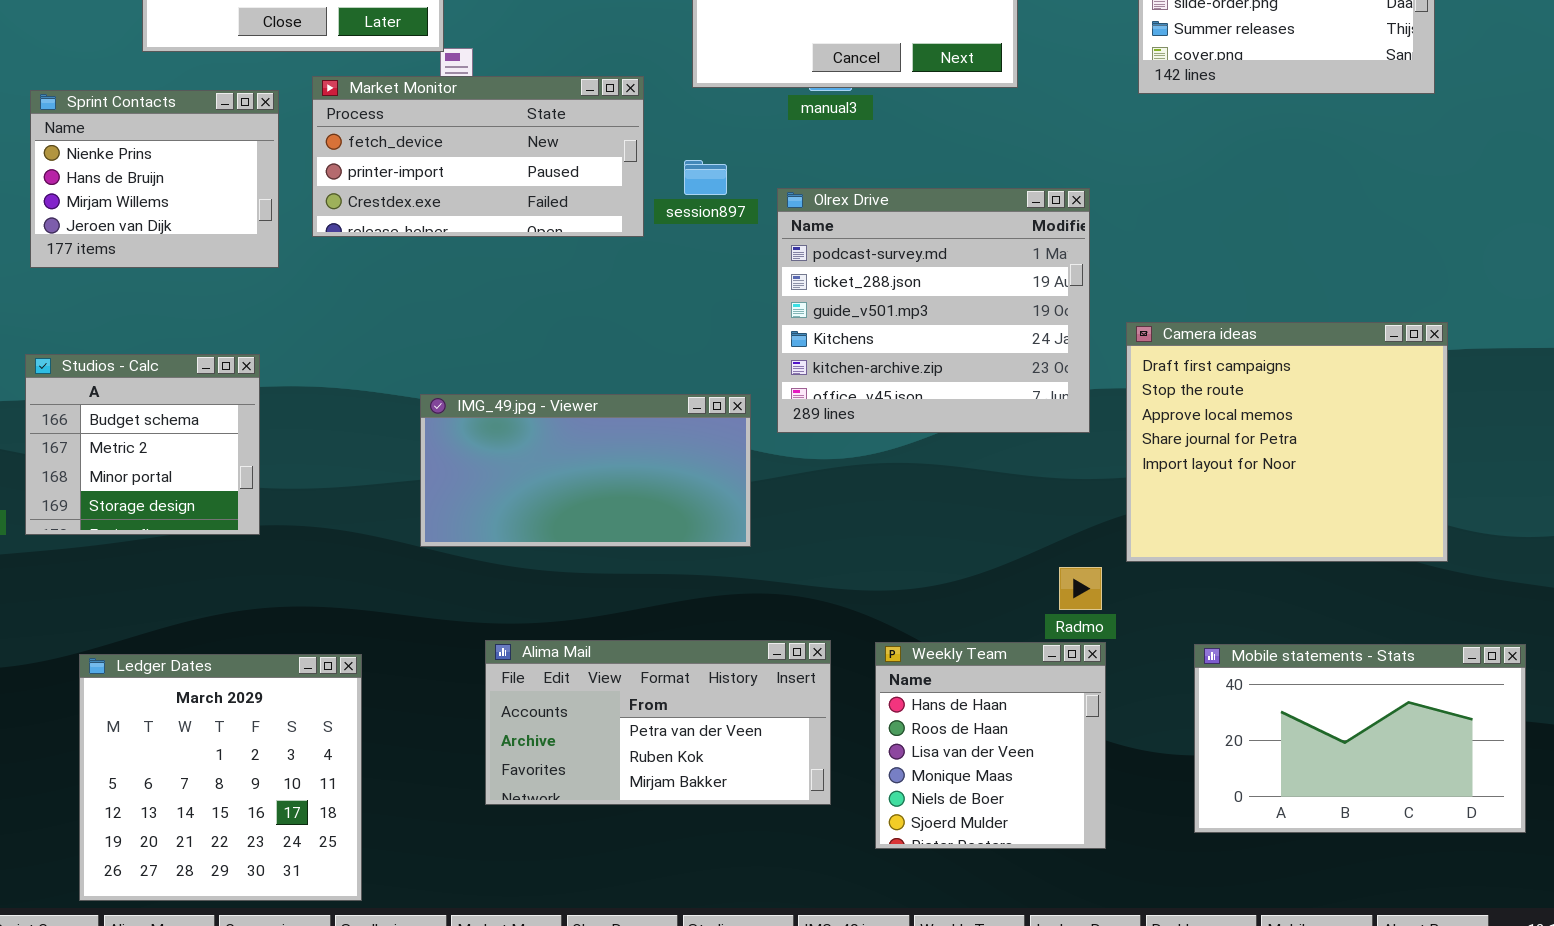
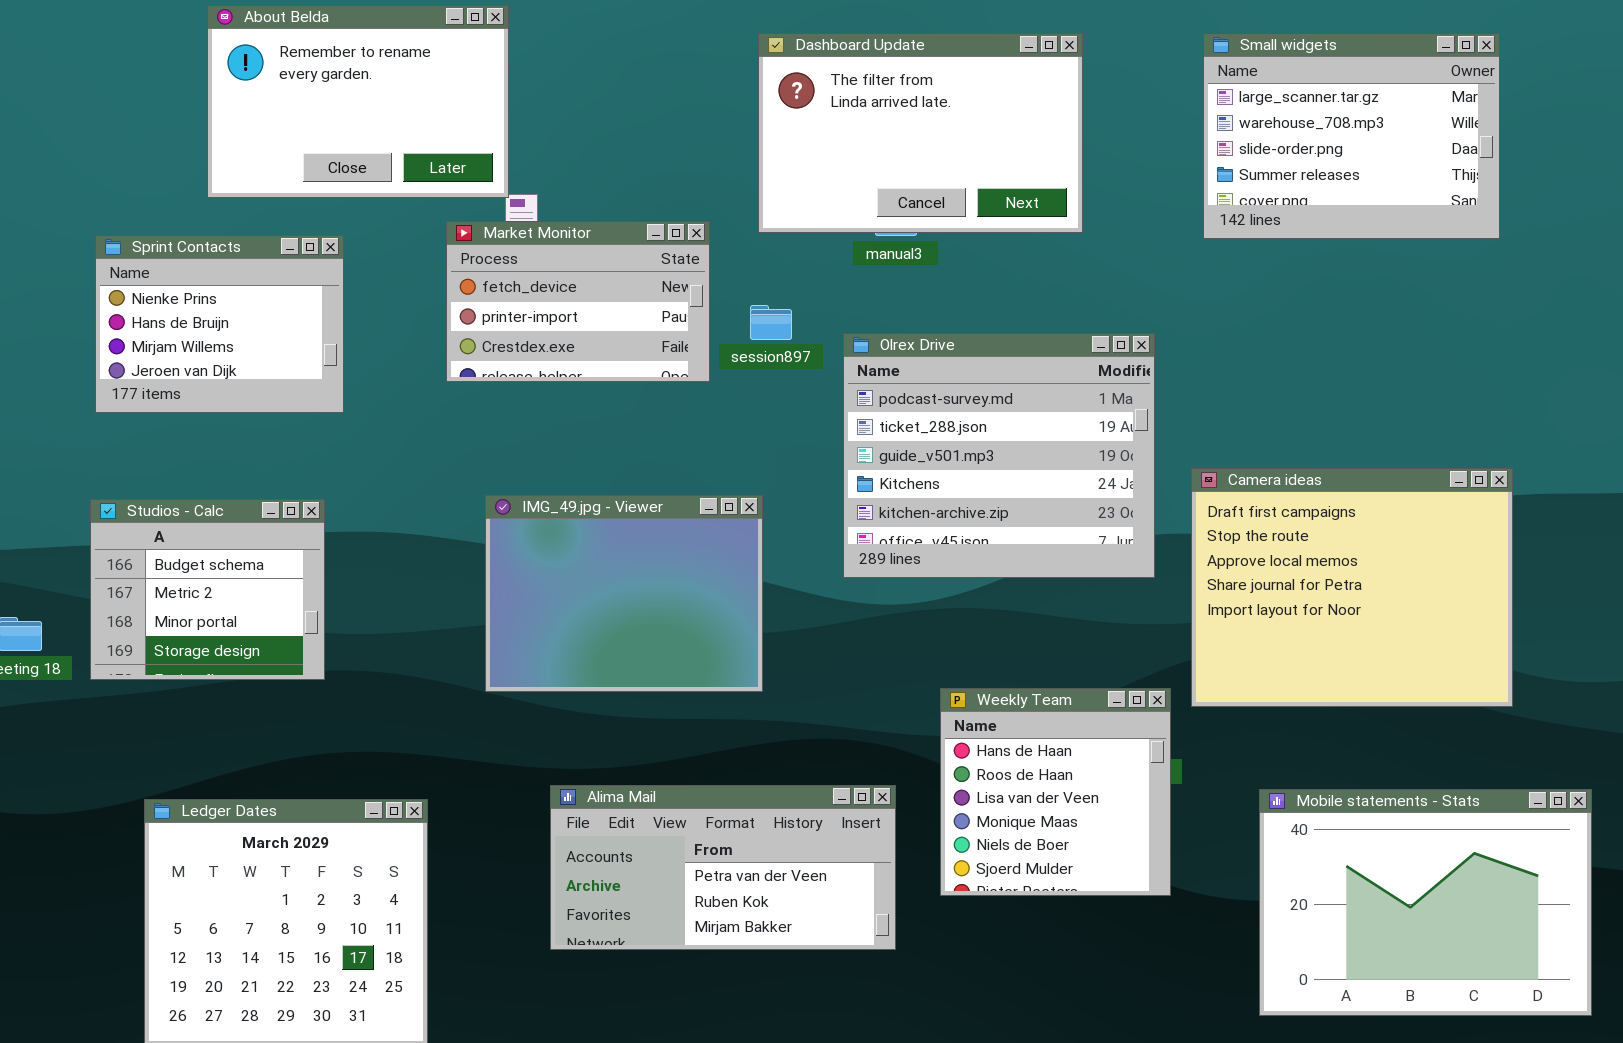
Market Monitor: [312,76,644,237] -> [446,221,710,382], resized
IMG_49.jpg - Viewer: [420,394,751,547] -> [485,495,763,692], resized
Weekly Team: [875,642,1106,849] -> [940,688,1171,896], moved
Mobile statements - Stats: [1194,644,1526,833] -> [1259,789,1592,1016], resized

